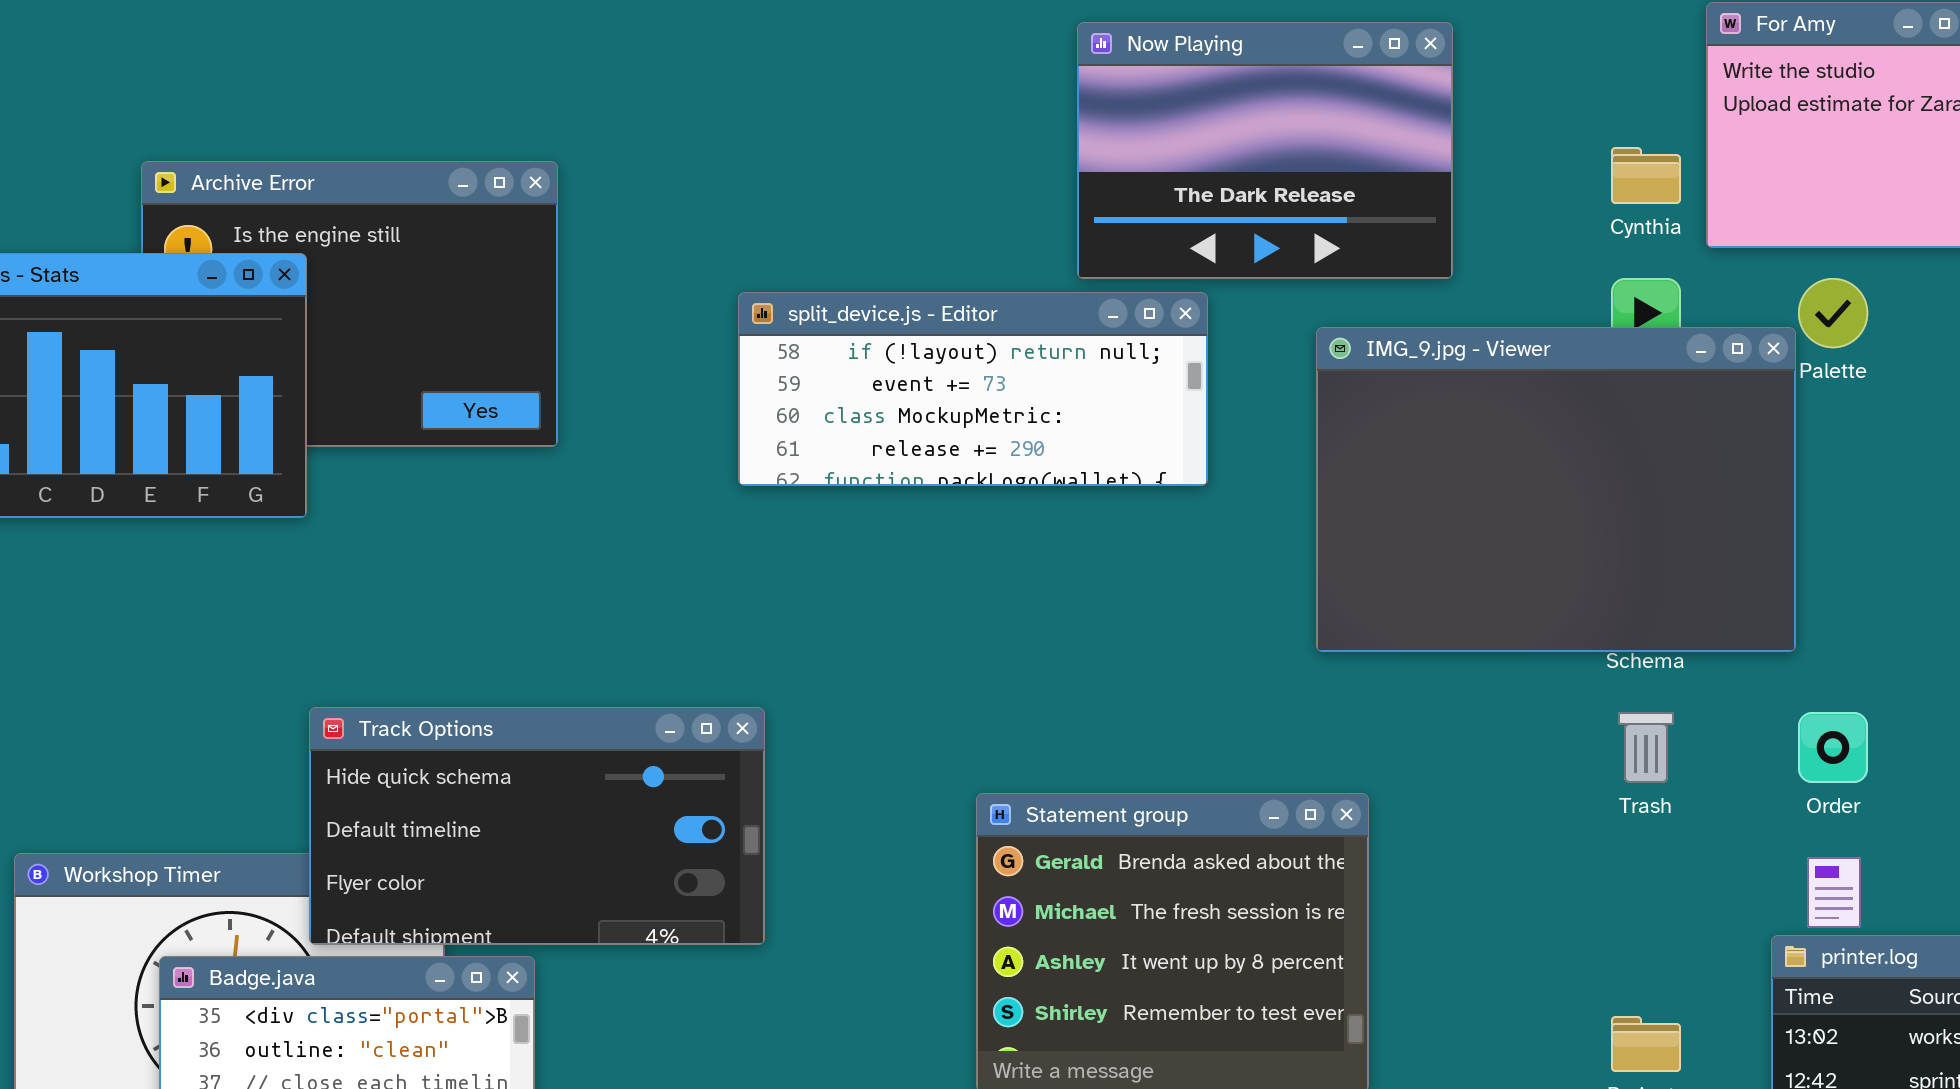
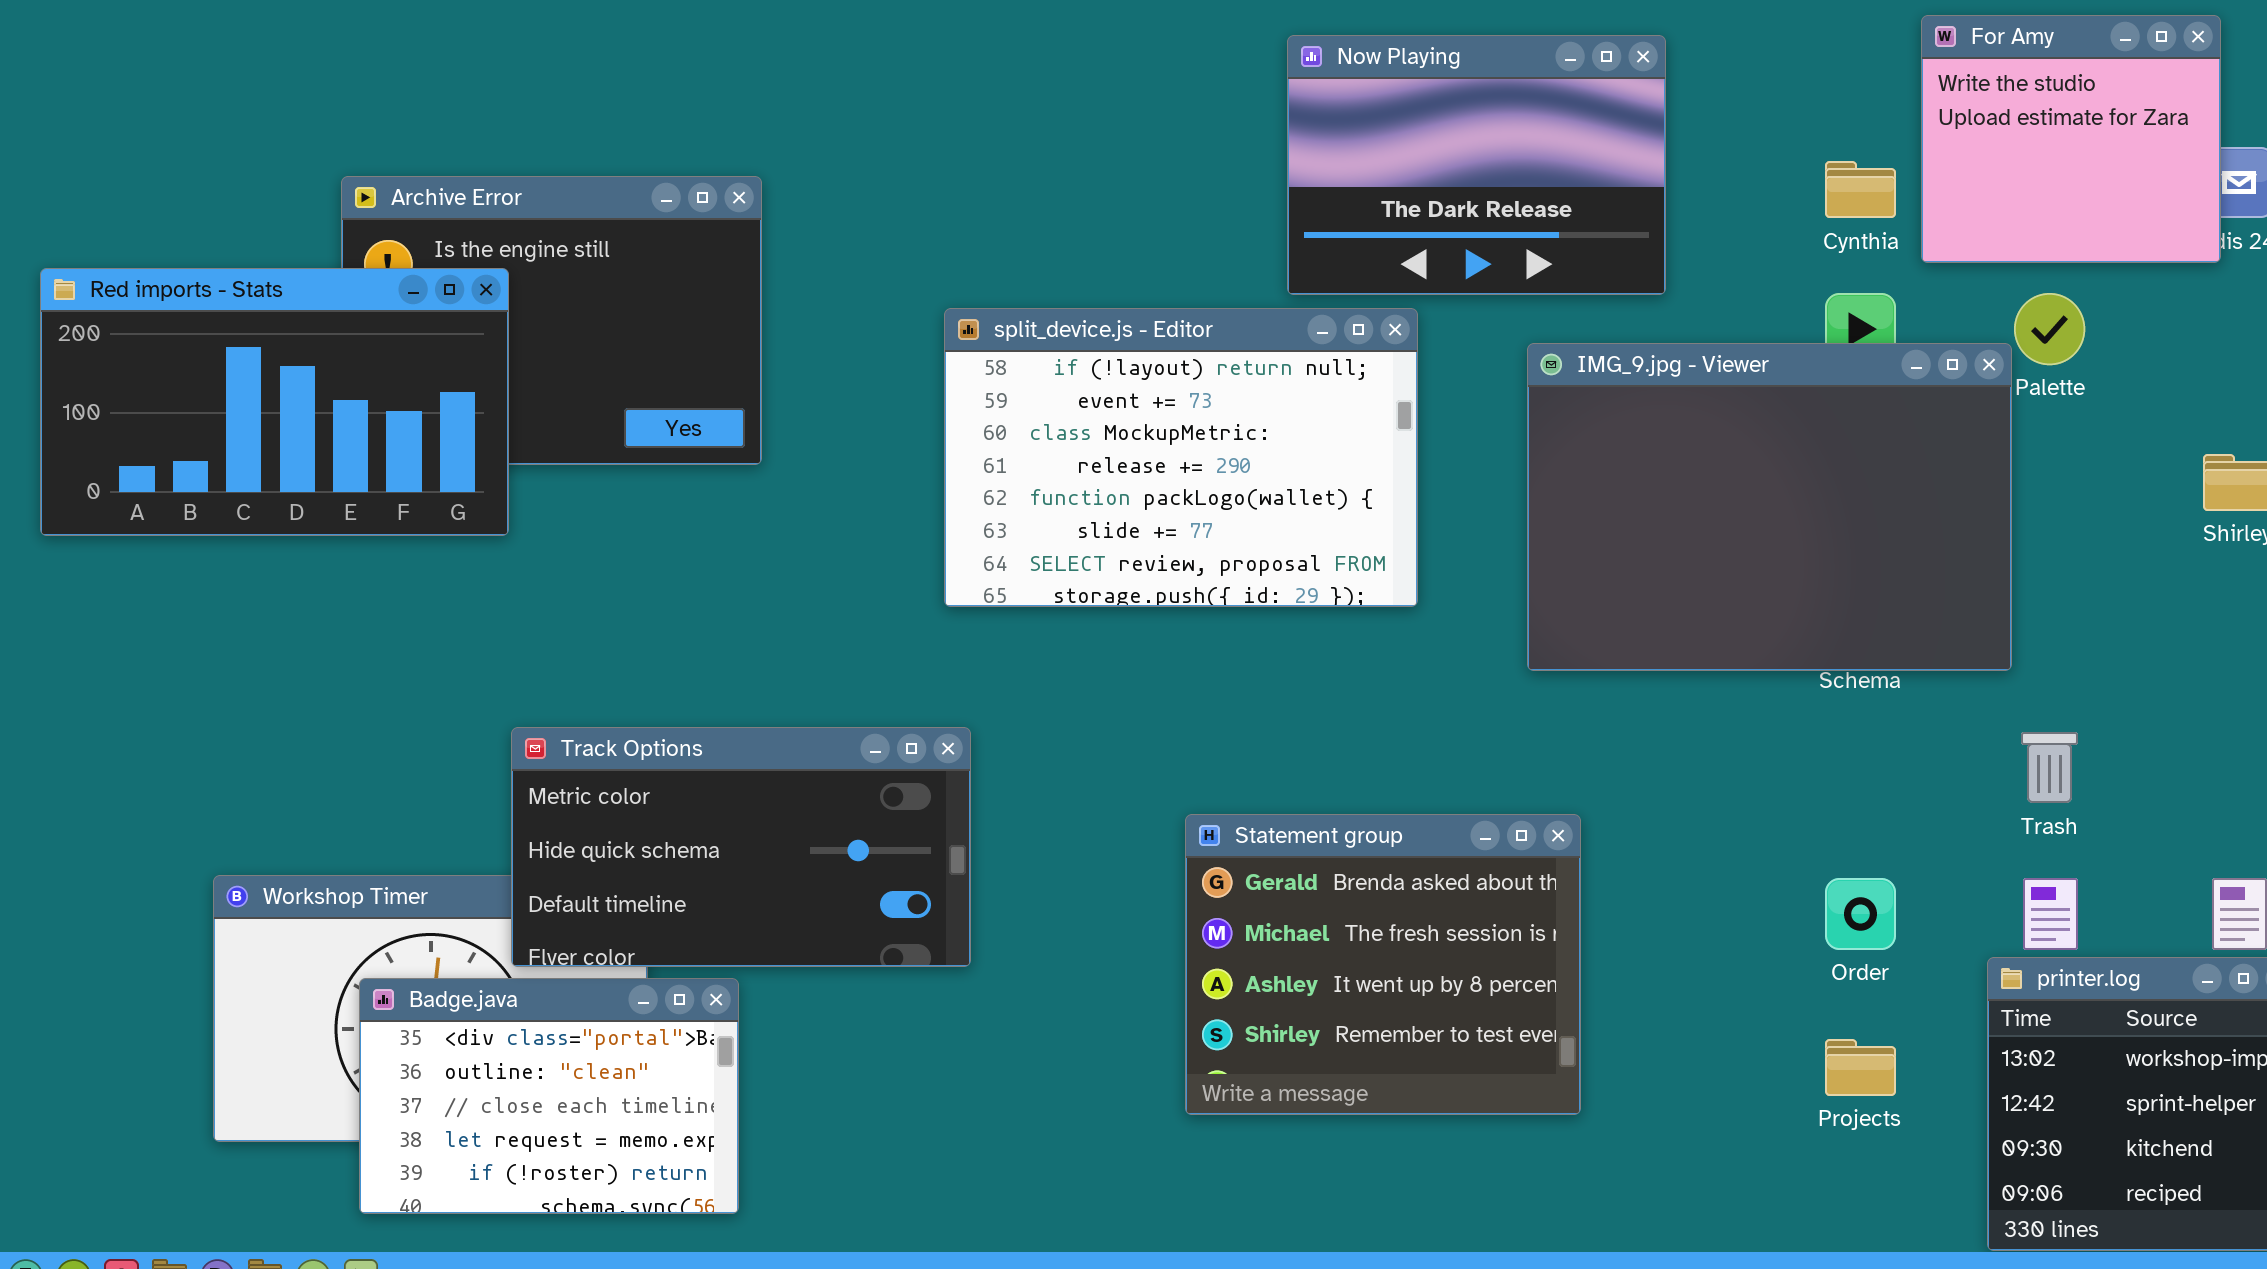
split_device.js - Editor: [738,292,1208,486] -> [944,308,1418,607], resized
Track Options: [309,707,765,945] -> [511,727,971,967], scrolled up 1 row
Trash: [1618,712,1674,783] -> [2021,732,2078,803], moved
Order: [1798,712,1868,783] -> [1825,878,1896,950], moved

